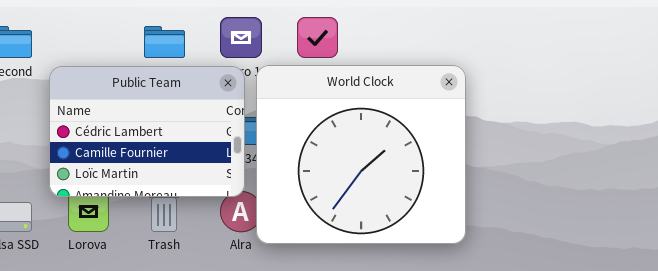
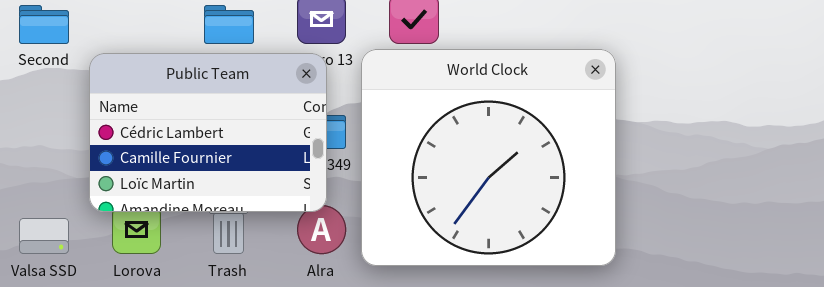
World Clock: [256,65,466,244] -> [361,49,616,266], moved

